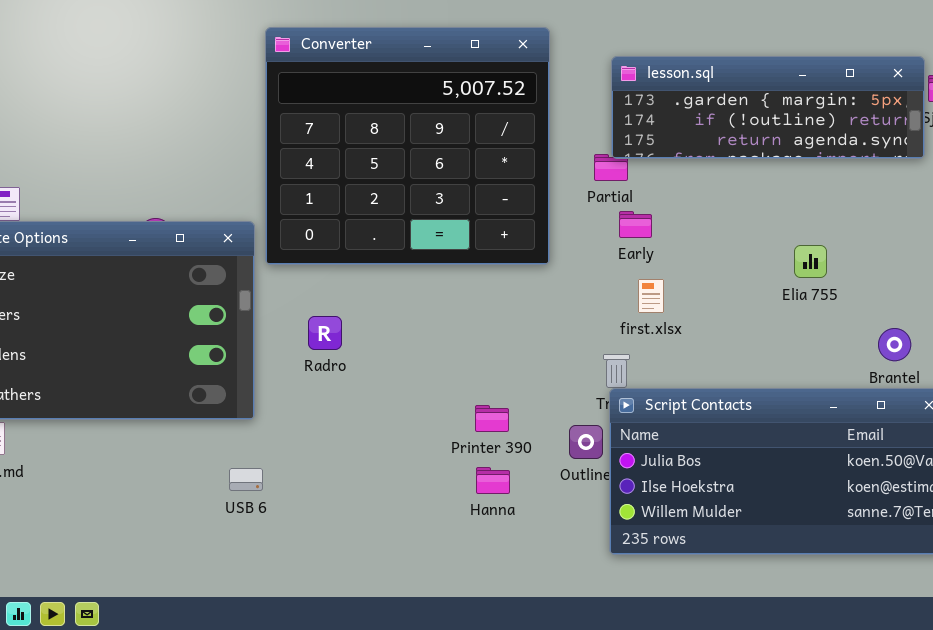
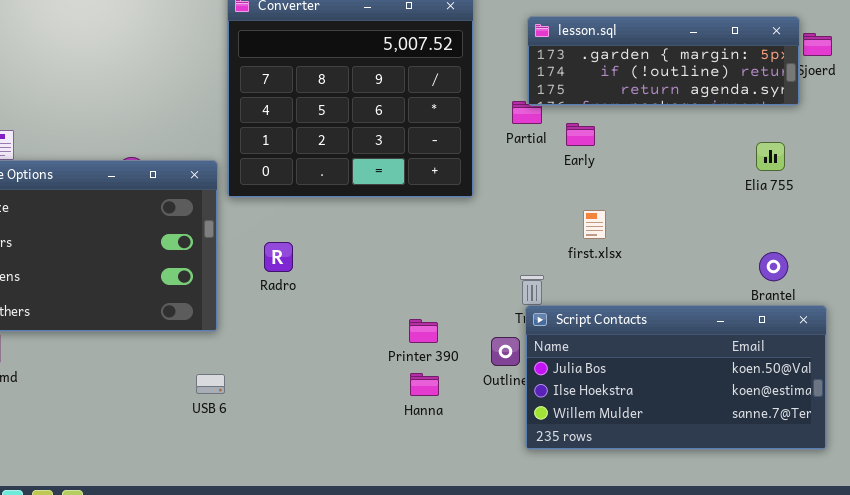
Early: [619,211,652,238] -> [566,123,595,146], moved
Elia 755: [794,245,827,278] -> [756,142,785,171], moved
first.xlsx: [638,279,664,313] -> [583,210,606,239], moved

